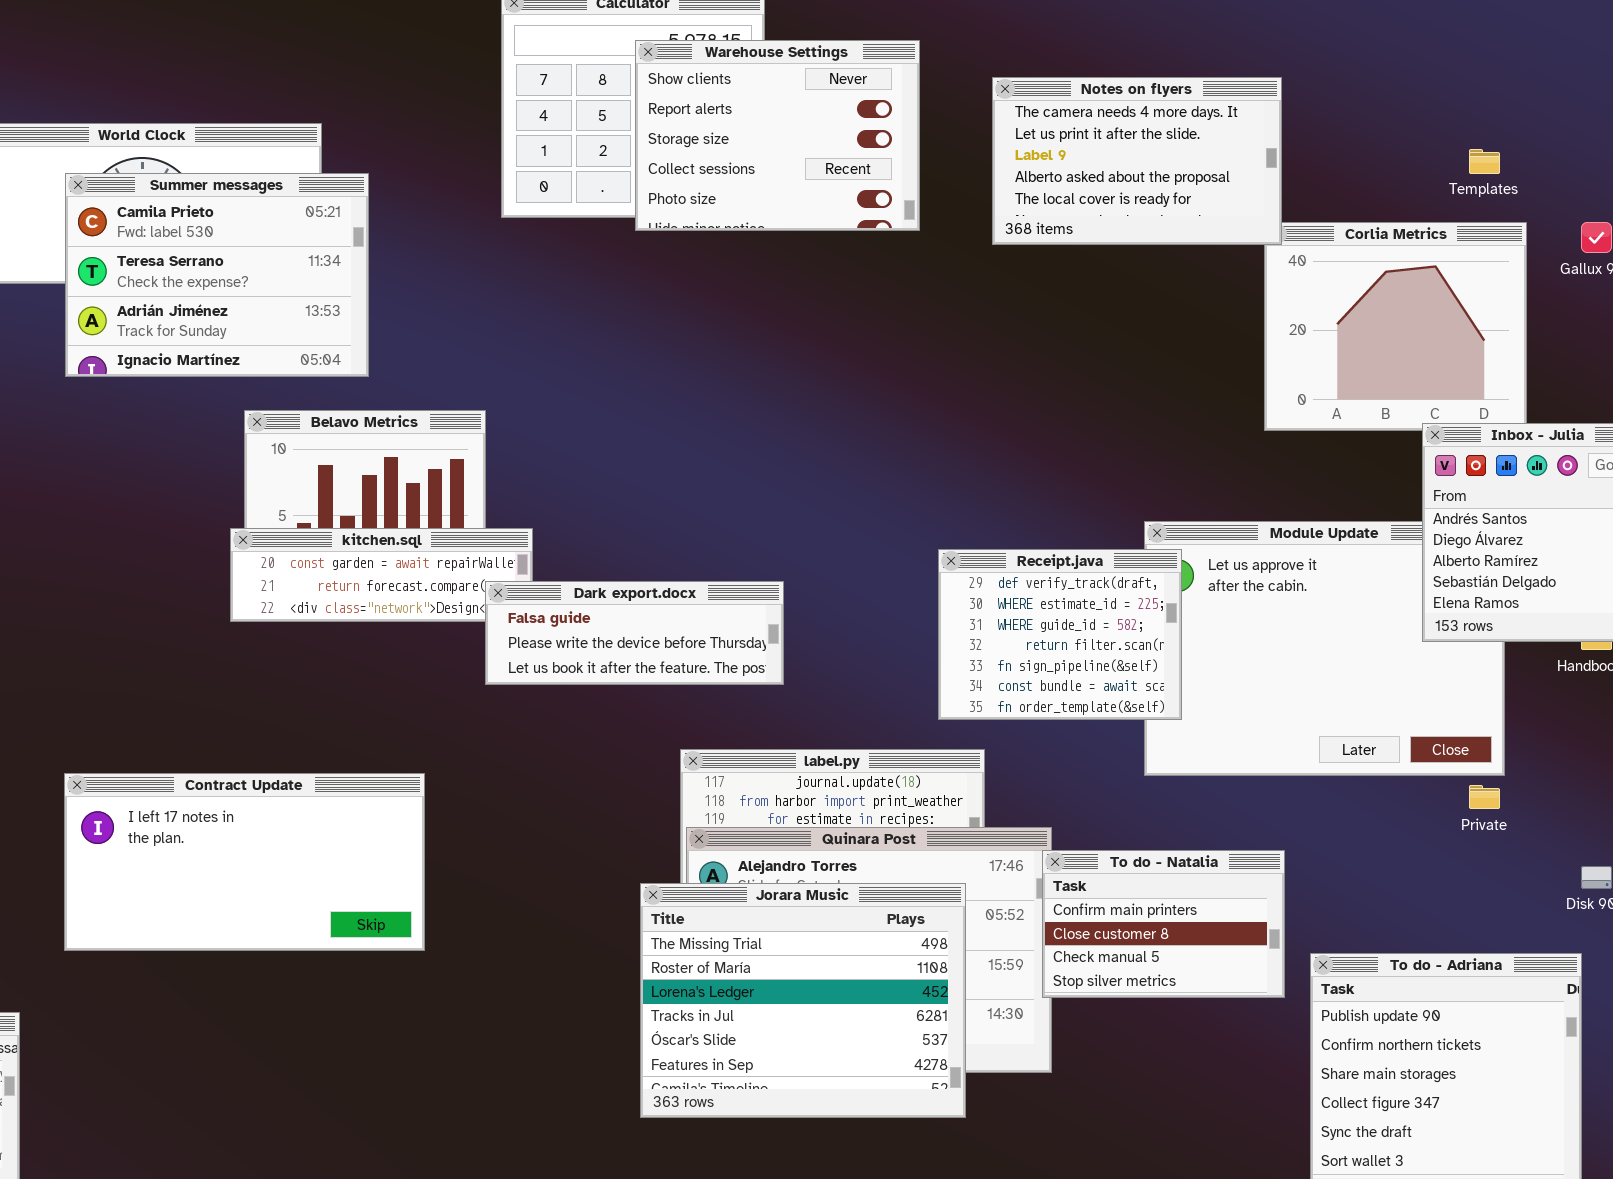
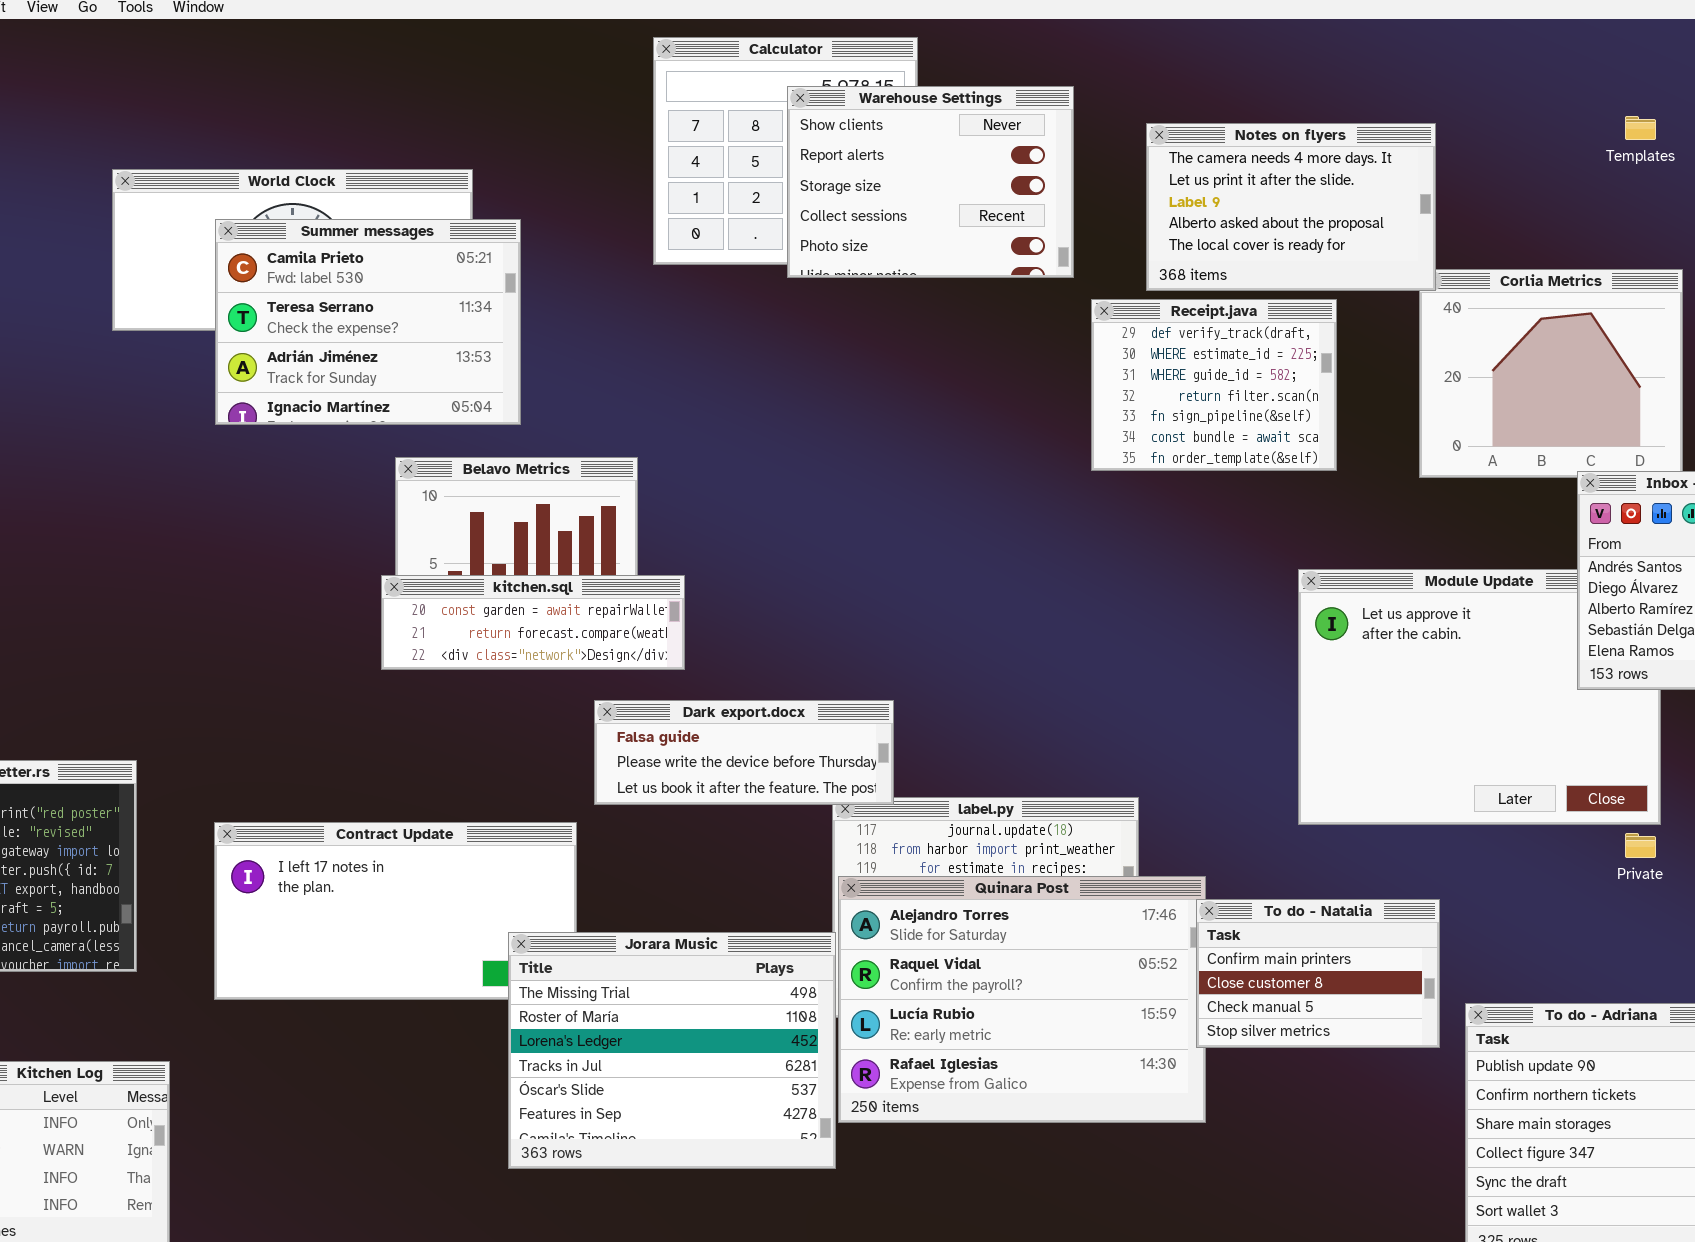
Templates: [1469,149,1500,174] -> [1625,116,1656,140], moved
Receipt.java: [938,549,1182,720] -> [1091,299,1337,471], moved
Dark export.docx: [485,581,784,685] -> [594,700,894,805], moved
Jorara Music: [640,883,966,1118] -> [508,932,836,1169], moved

